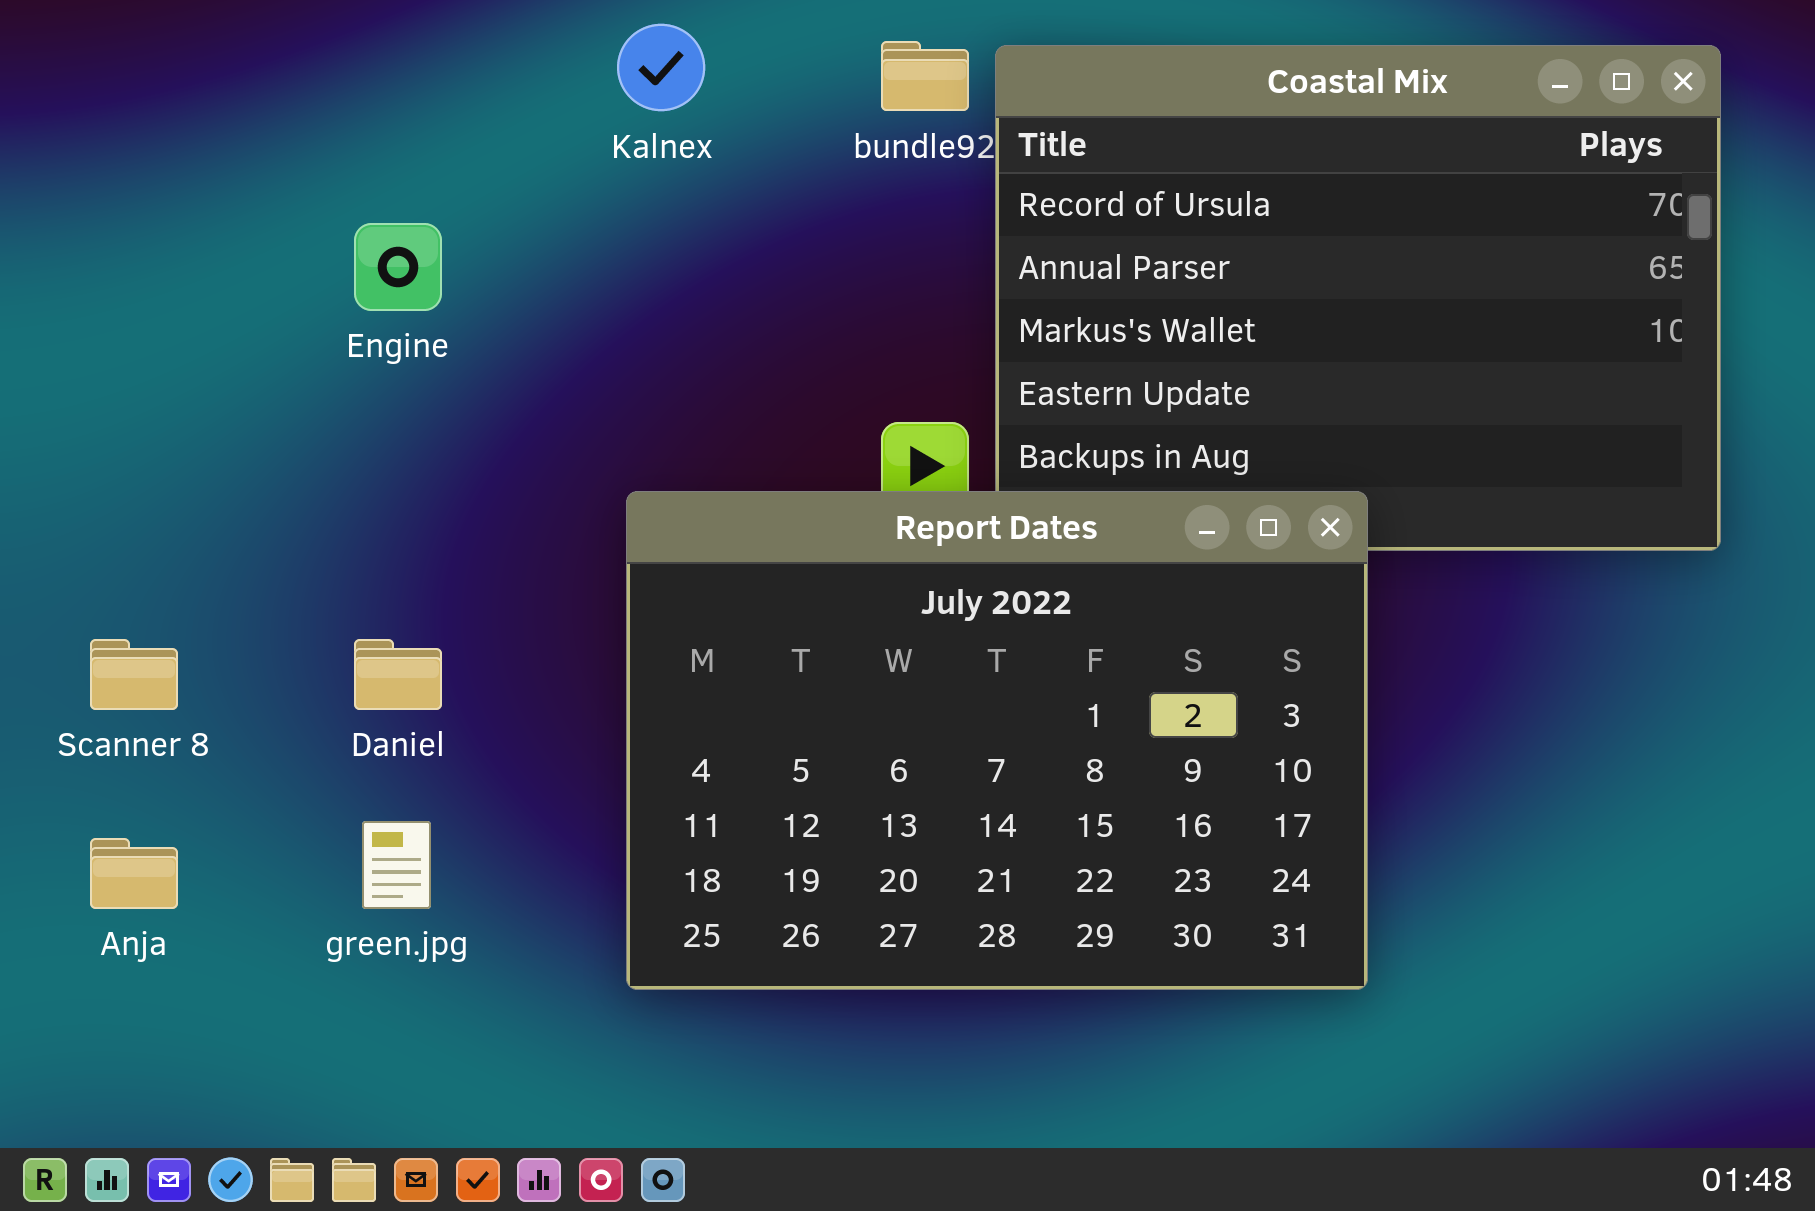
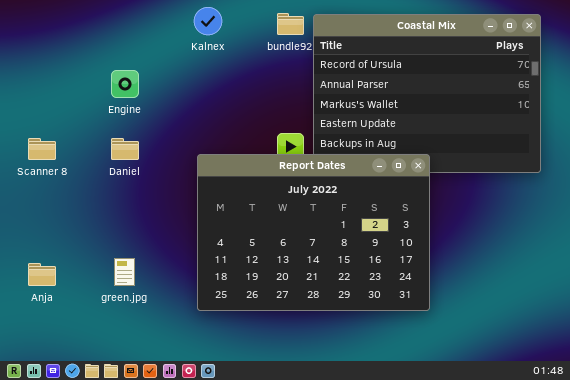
Scanner 8: [90,639,178,710] -> [28,138,56,160], moved
Daniel: [354,639,442,710] -> [111,138,139,160], moved

